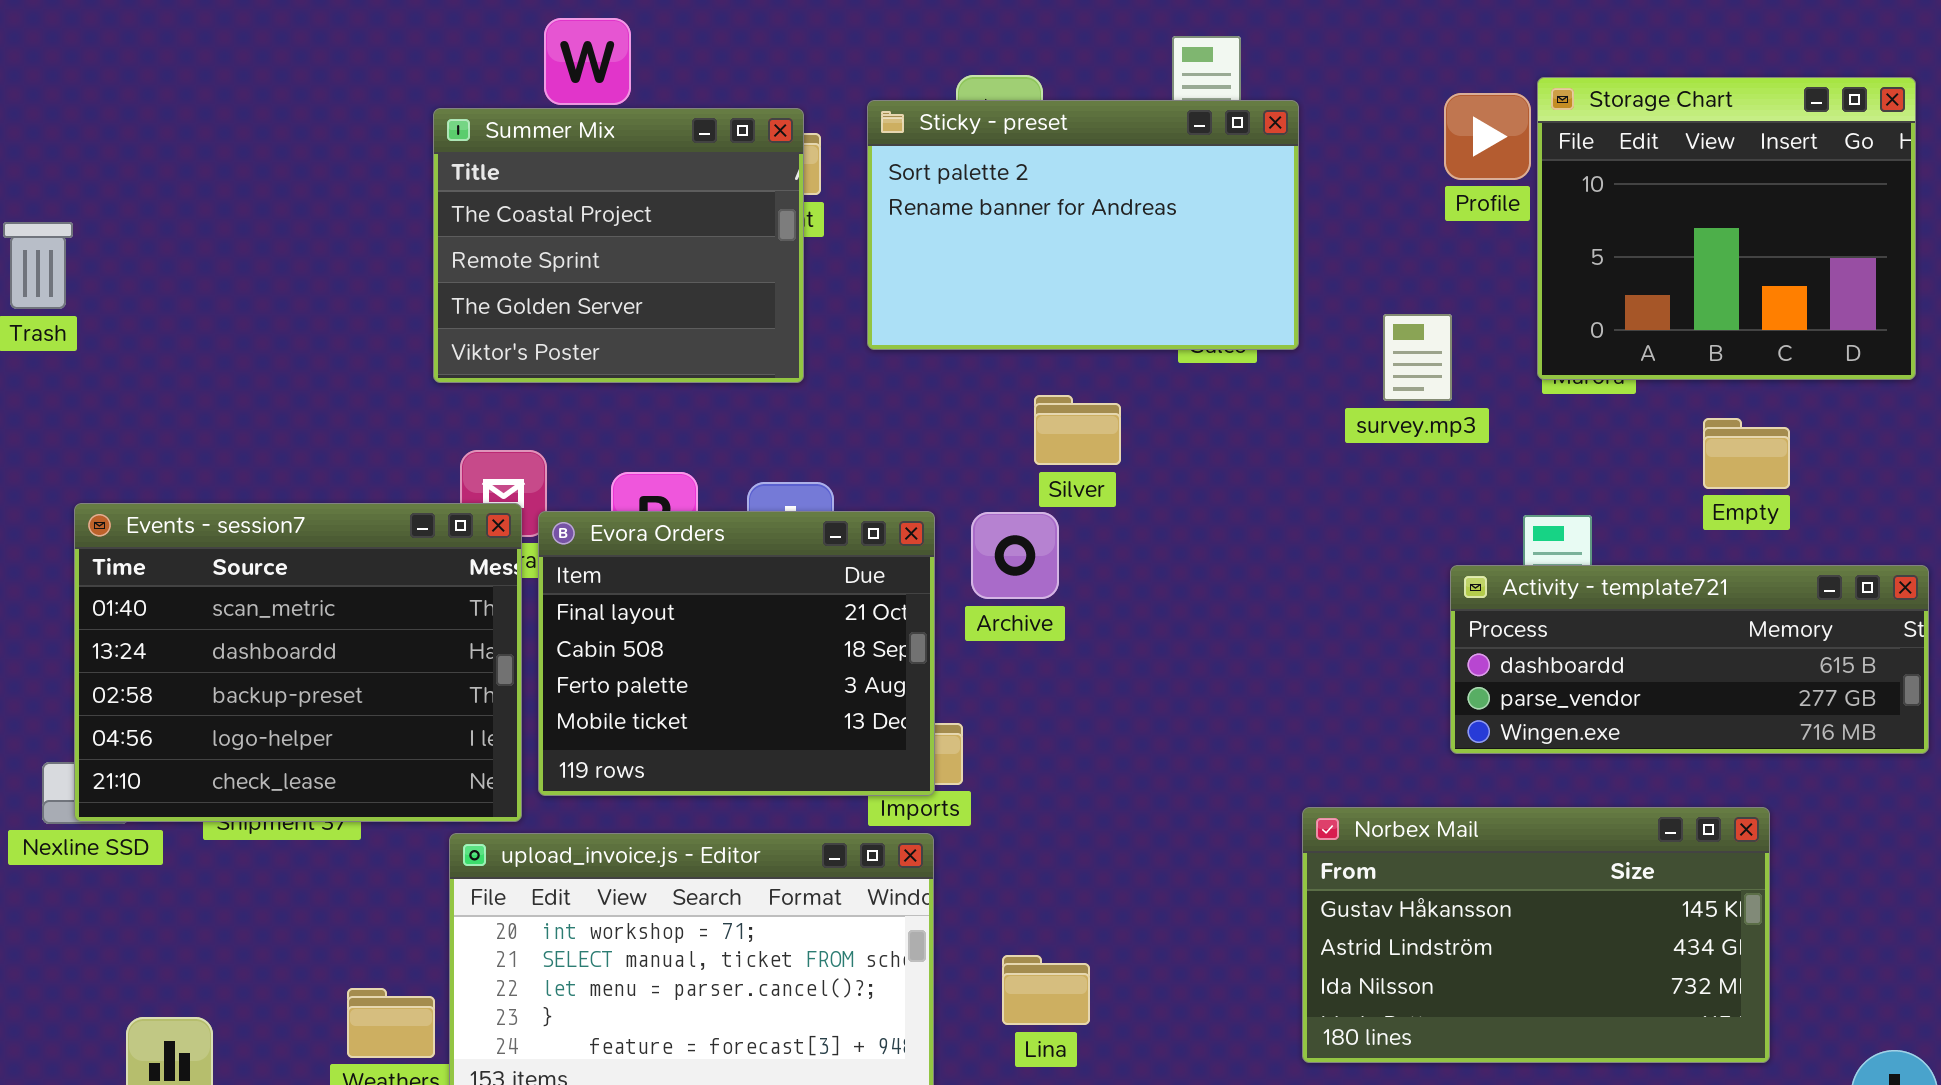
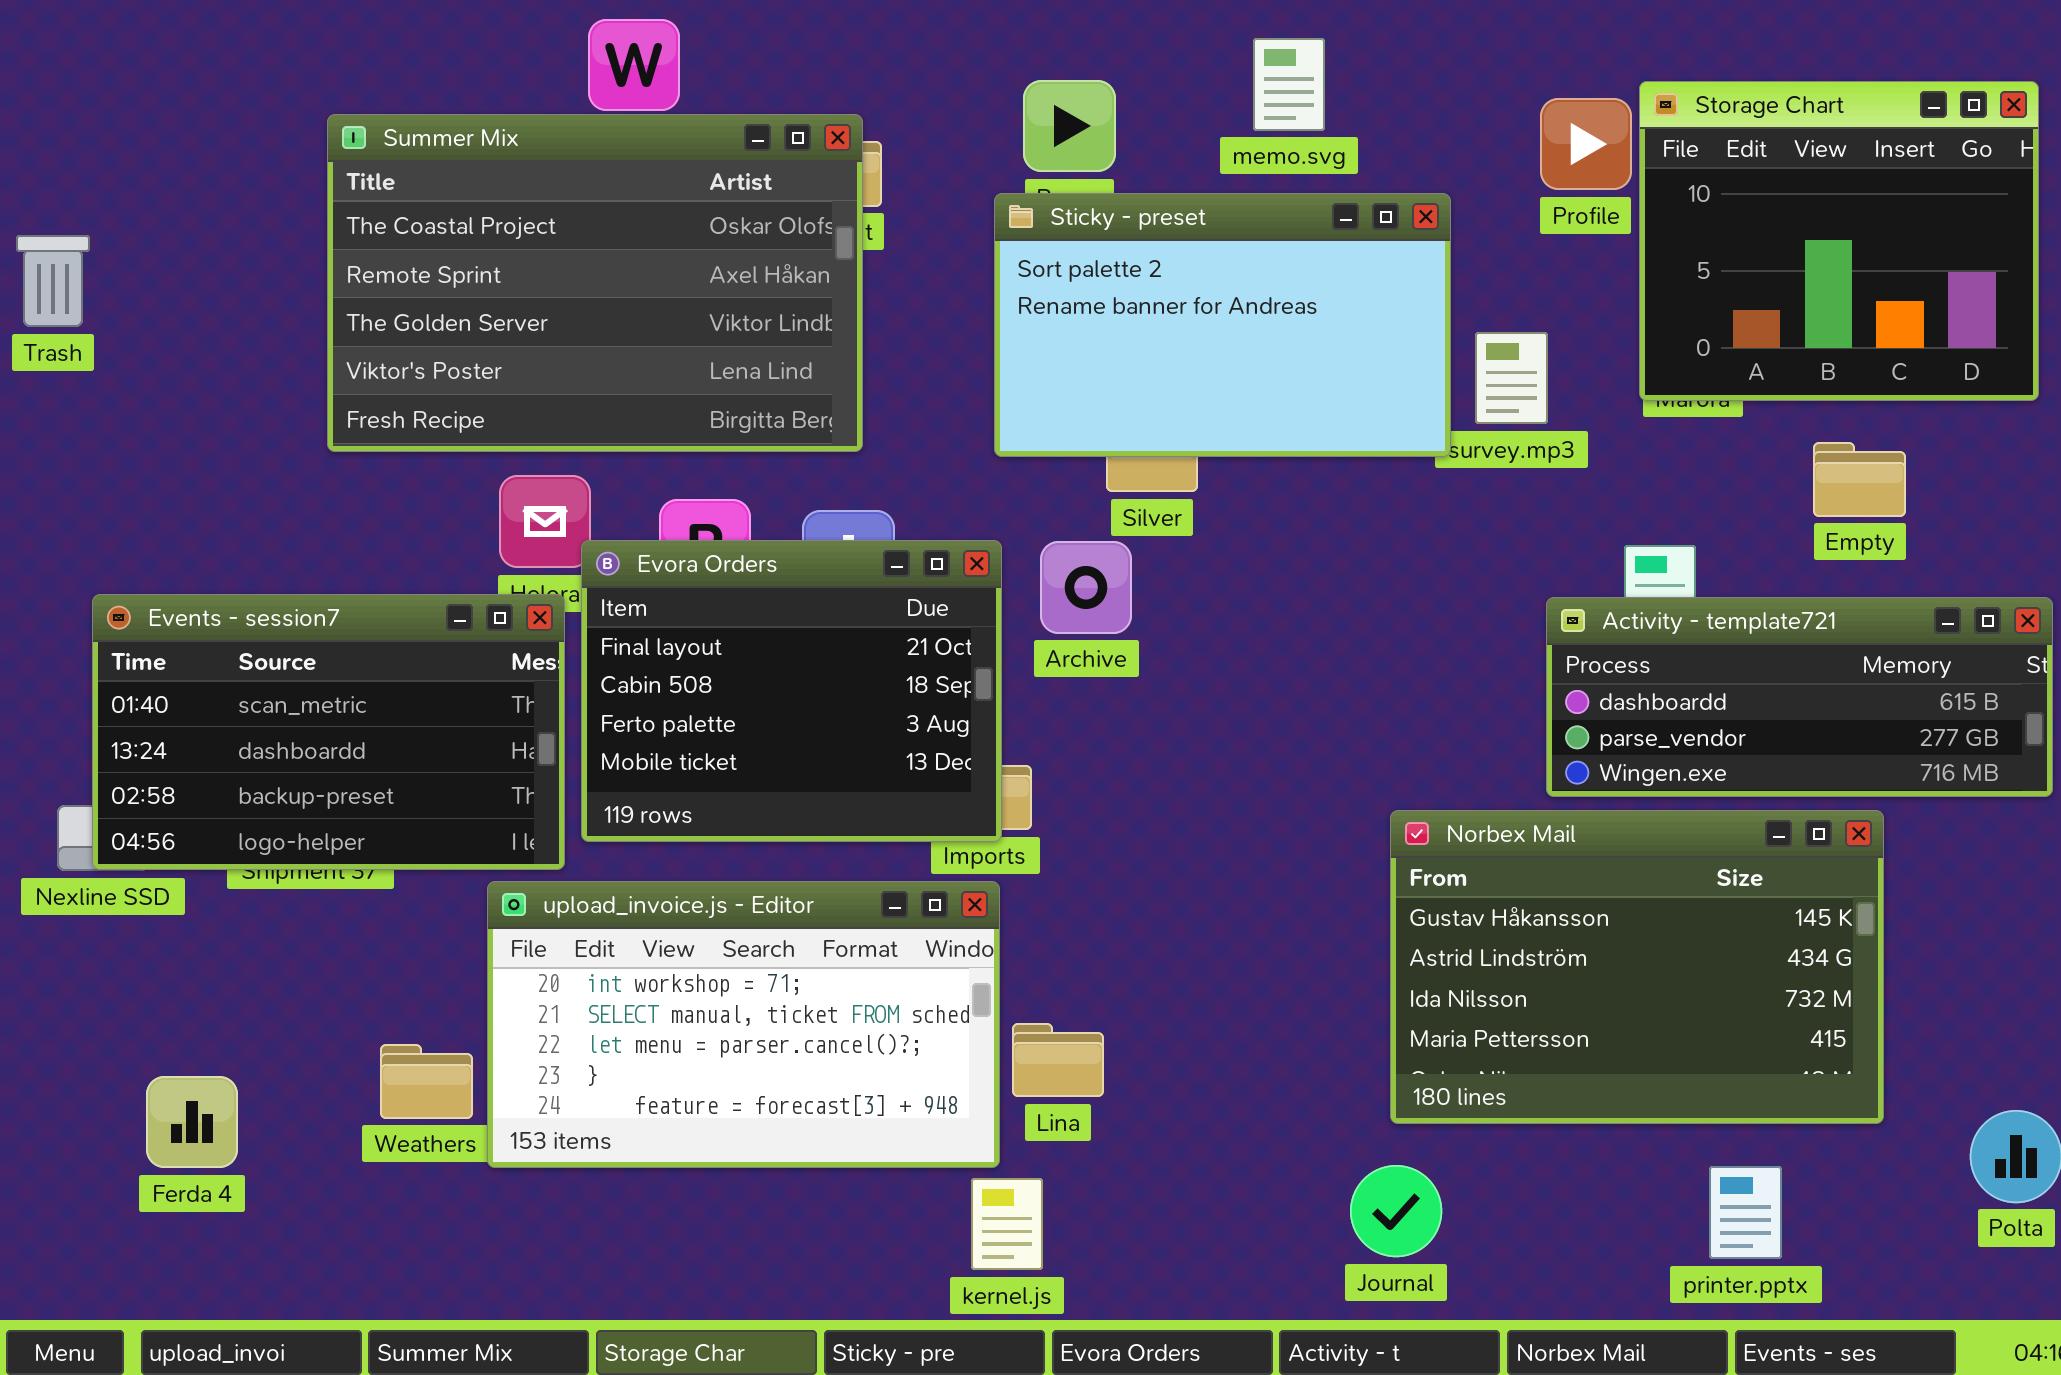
Sticky - preset: [867,100,1299,350] -> [994,193,1451,457], moved
Summer Mix: [433,108,804,383] -> [327,114,863,452], resized
Events - session7: [74,503,522,822] -> [92,594,565,870], resized
Norbex Mail: [1302,807,1770,1063] -> [1390,810,1884,1124], resized
Lina: [1002,955,1090,1025] -> [1012,1023,1104,1097], moved

